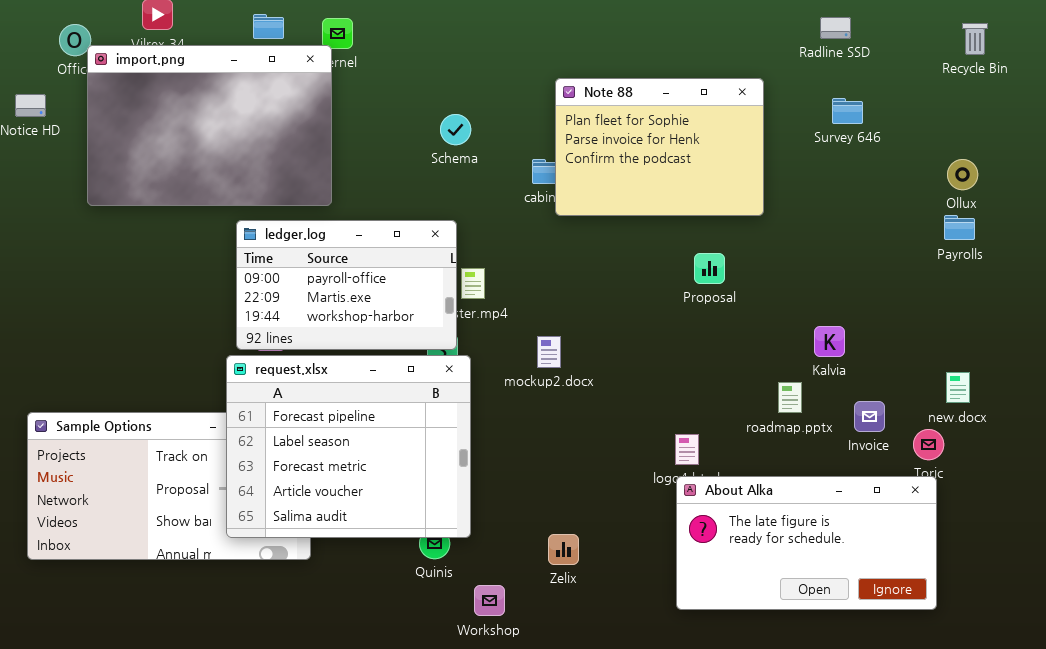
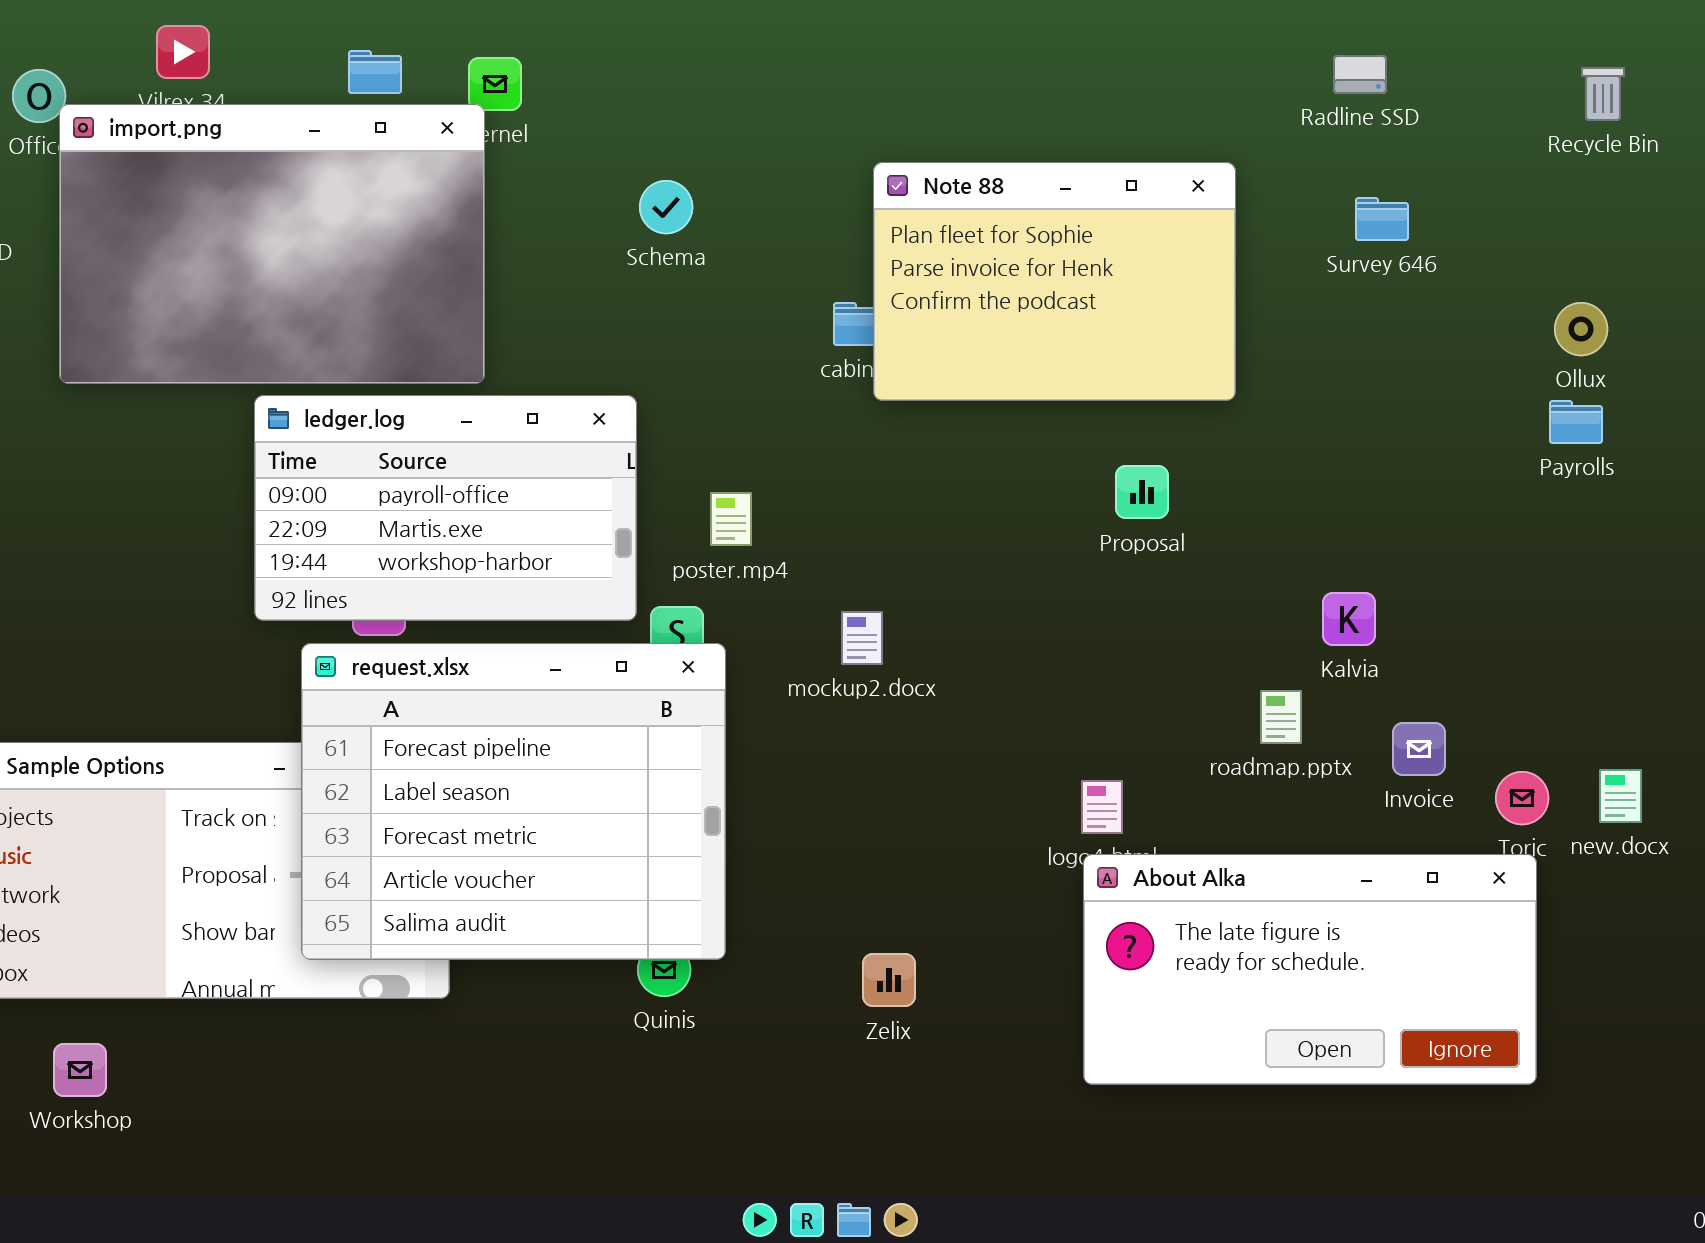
Schema: [440,114,471,145] -> [639,180,693,234], moved
ledger.log: [236,220,457,350] -> [254,395,637,621], moved
new.docx: [946,372,970,403] -> [1599,769,1642,823], moved
Workshop: [474,585,505,616] -> [53,1043,107,1097], moved

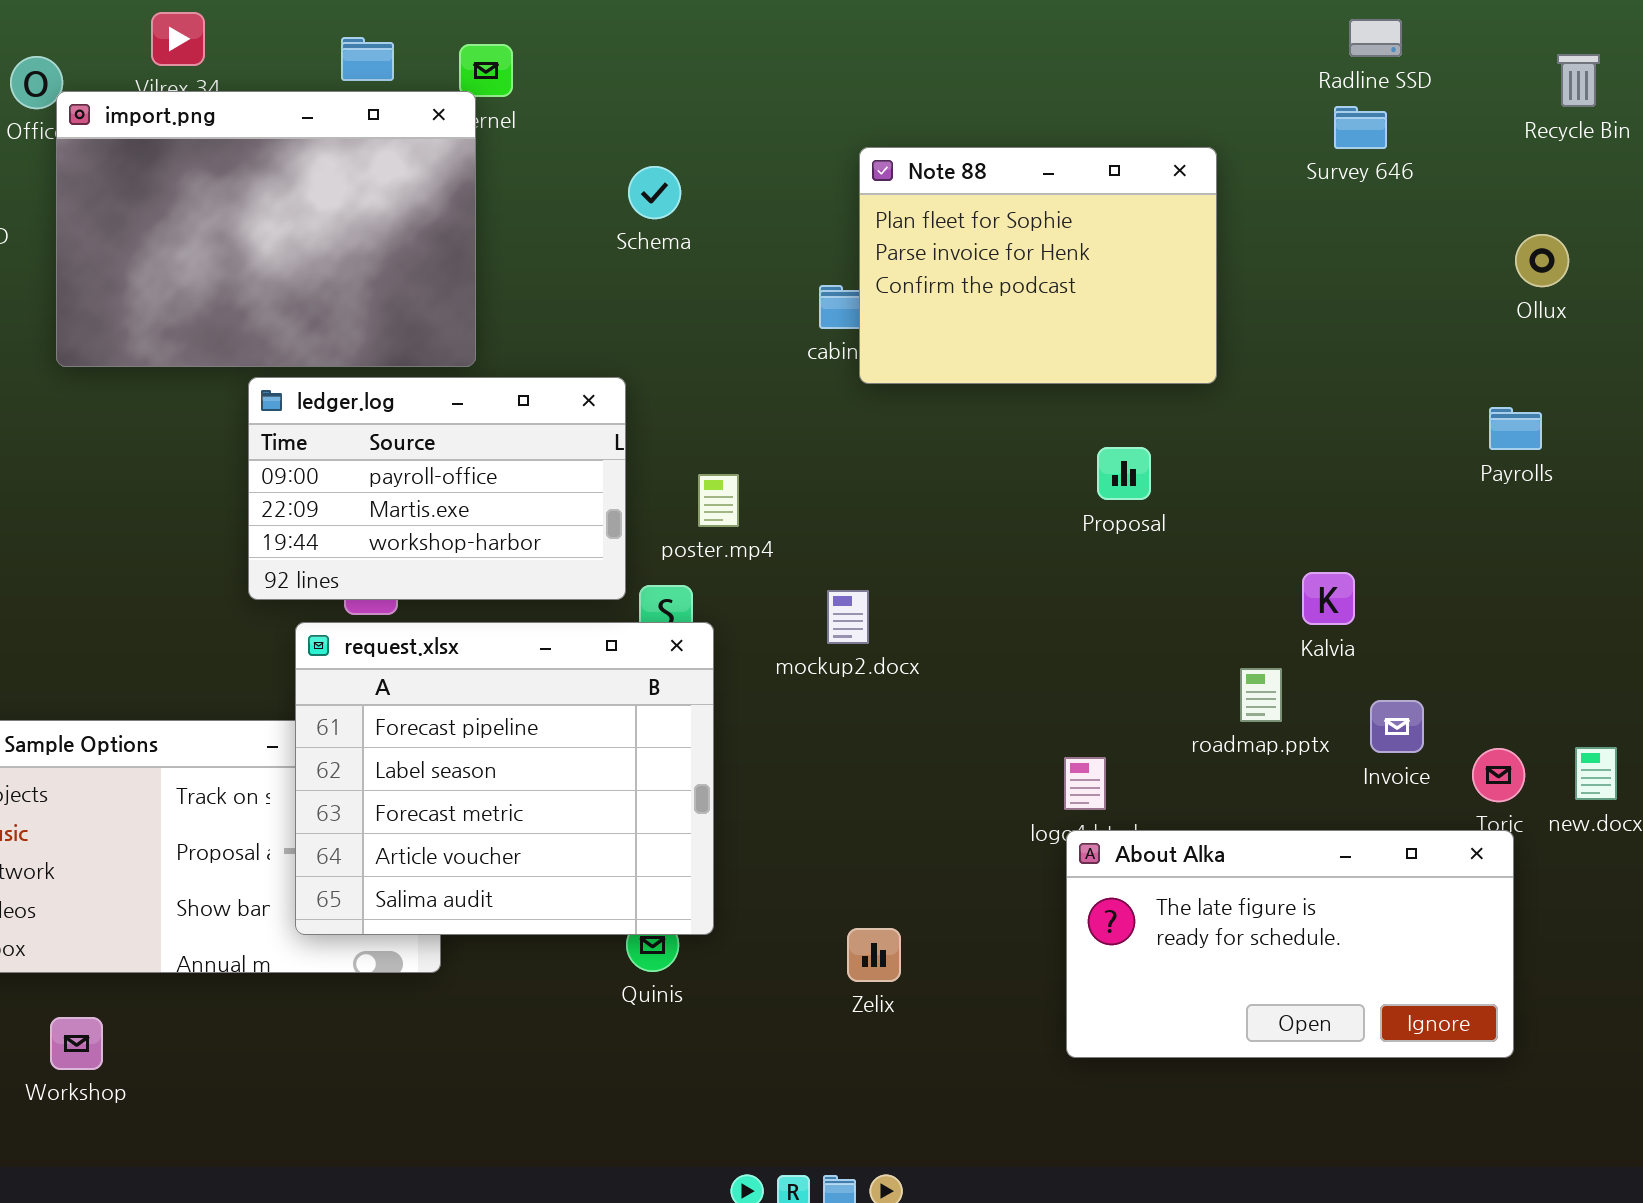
Radline SSD: [1333,55,1387,94] -> [1349,19,1402,57], moved
Survey 646: [1355,197,1409,241] -> [1334,106,1387,149], moved
Ollux: [1554,302,1608,356] -> [1515,234,1569,287], moved
Payrolls: [1549,400,1603,444] -> [1489,407,1542,450], moved

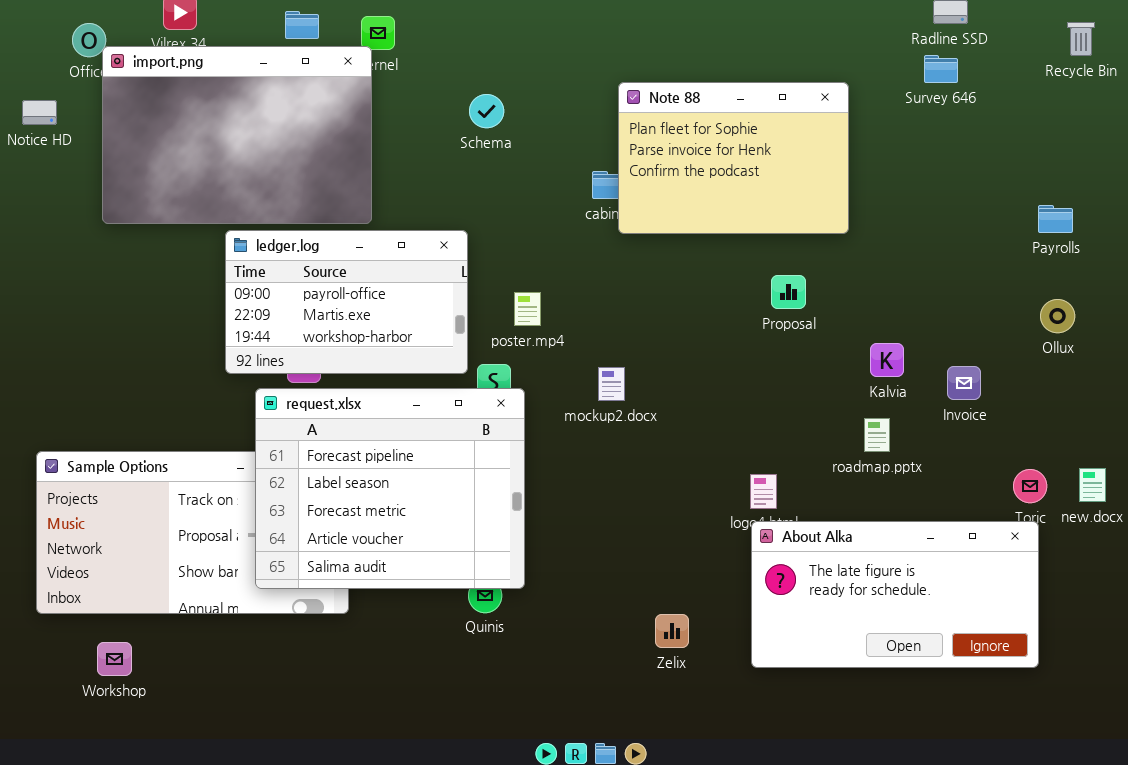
Ollux: [1515,234,1569,287] -> [1040,299,1075,333], moved
Payrolls: [1489,407,1542,450] -> [1038,205,1073,233], moved
Kalvia: [1302,572,1355,625] -> [870,343,904,377], moved
Invoice: [1370,700,1424,753] -> [947,366,981,400], moved
Zelix: [847,928,901,982] -> [655,614,689,648], moved

